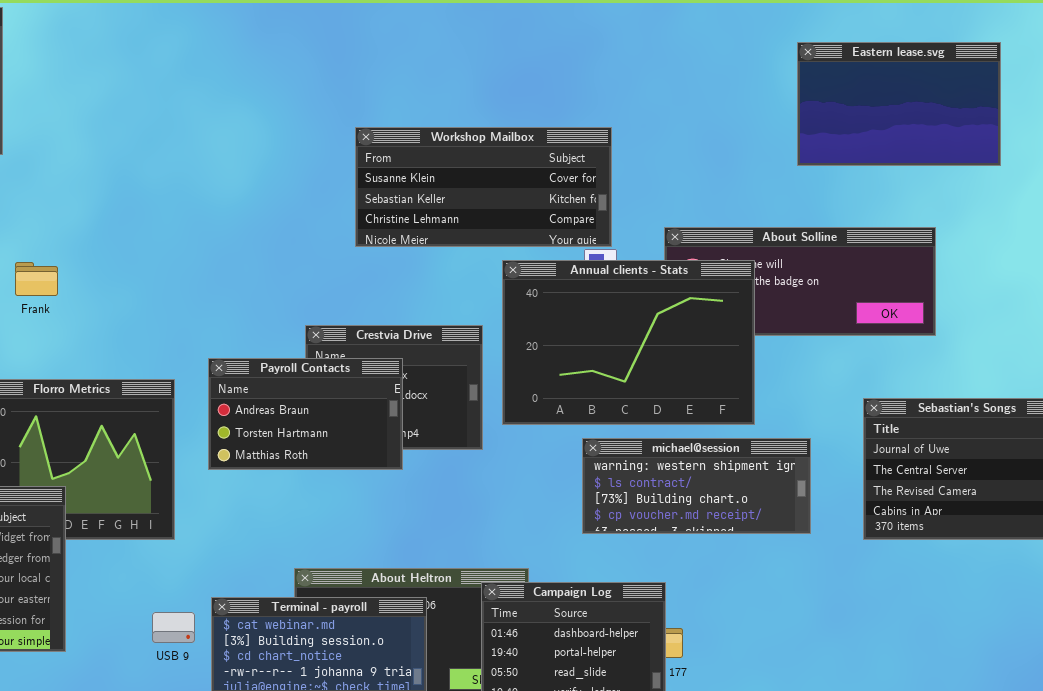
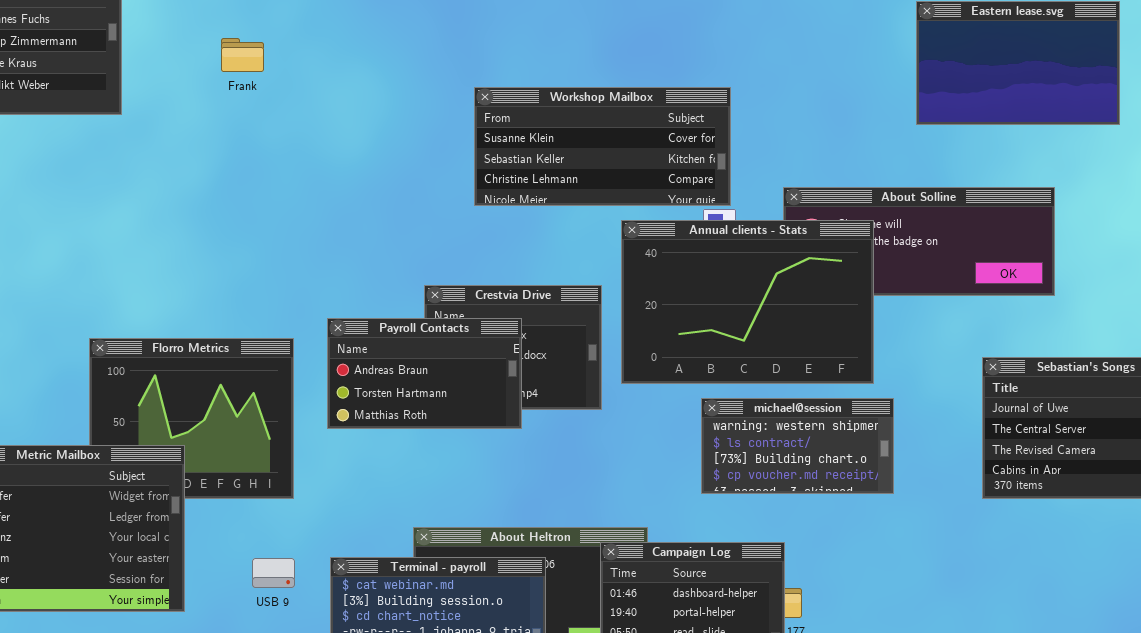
Frank: [15,262,58,296] -> [221,38,264,72], moved
michael@session: [582,438,811,534] -> [701,398,894,494], resized
USB 9: [152,612,195,643] -> [252,558,295,588], moved

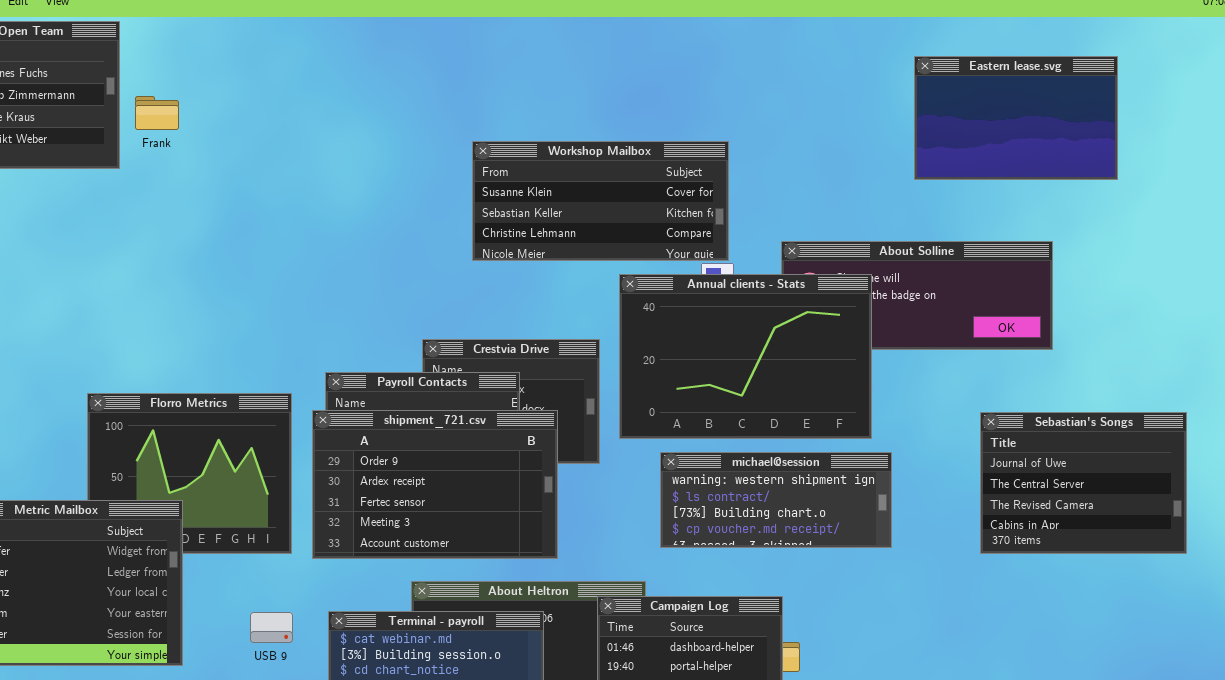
Frank: [221,38,264,72] -> [135,96,179,130], moved
shipment_721.csv: none -> [312,410,558,559], opened
michael@session: [701,398,894,494] -> [660,452,892,548], resized

